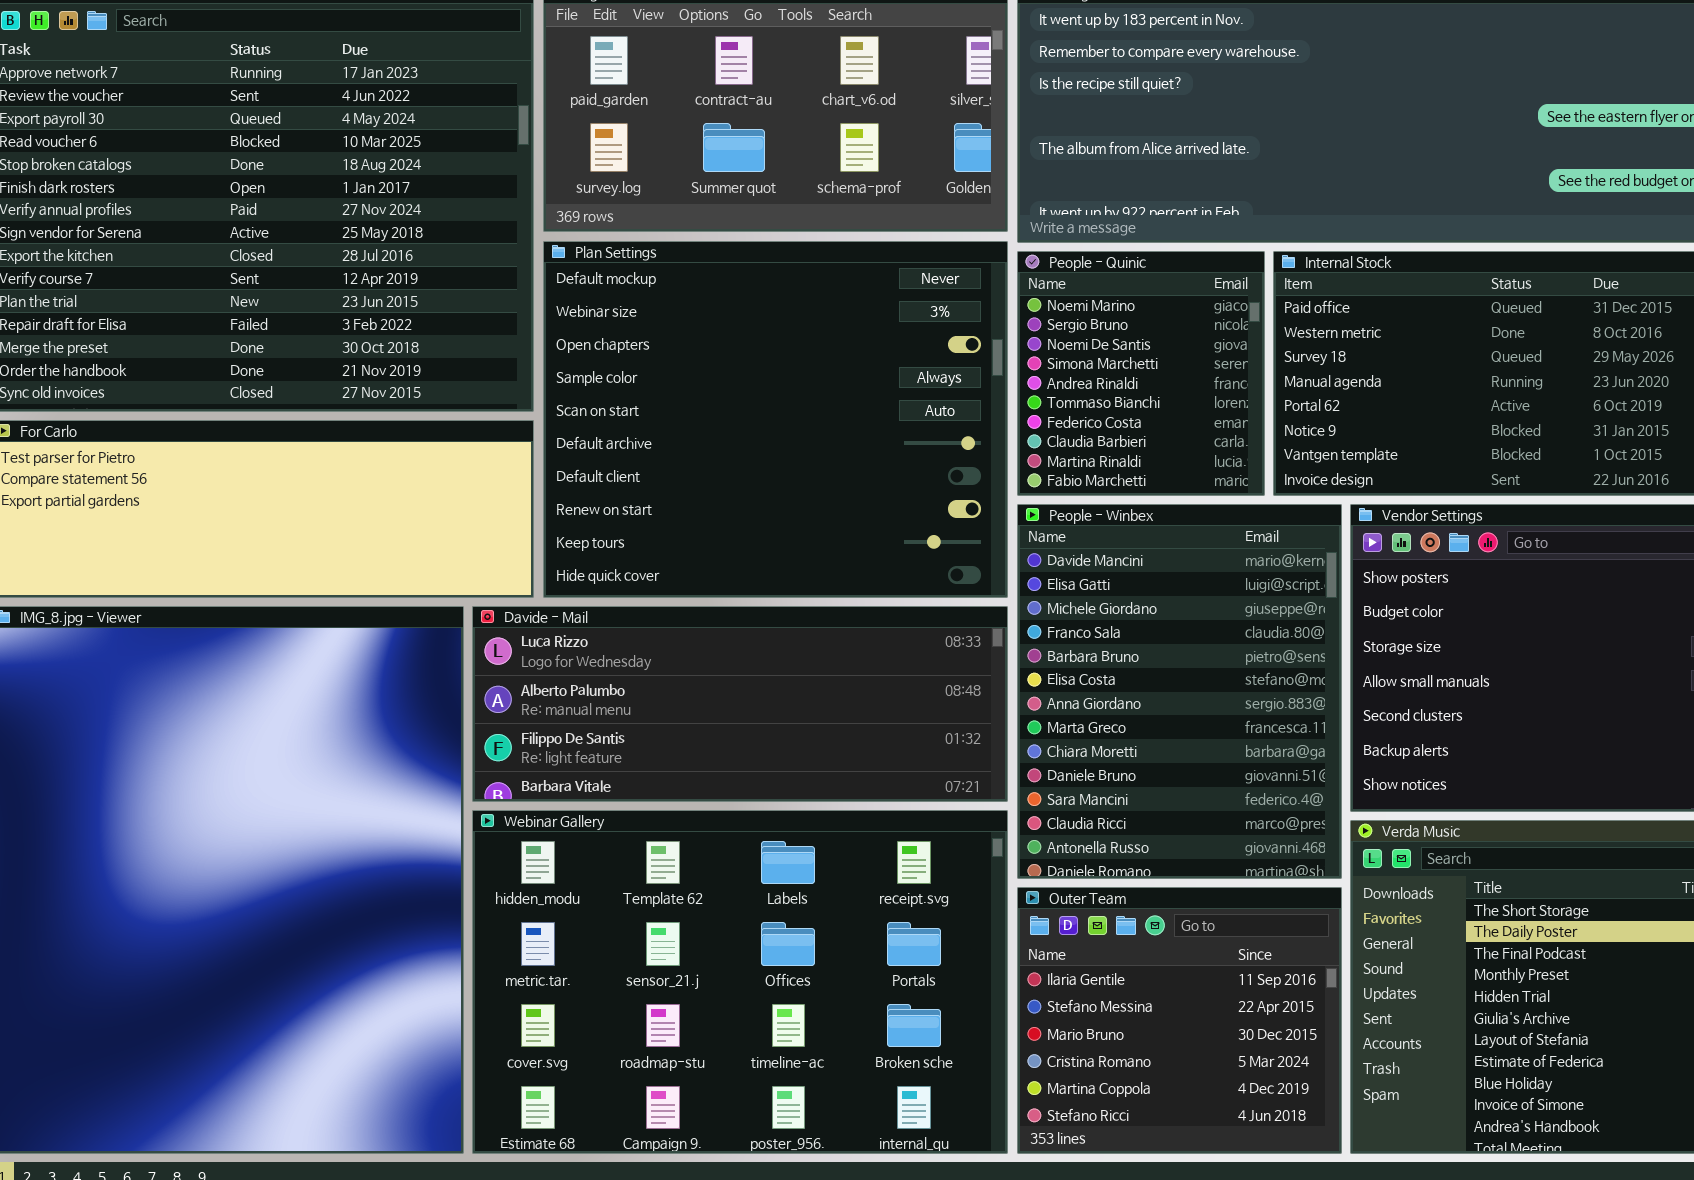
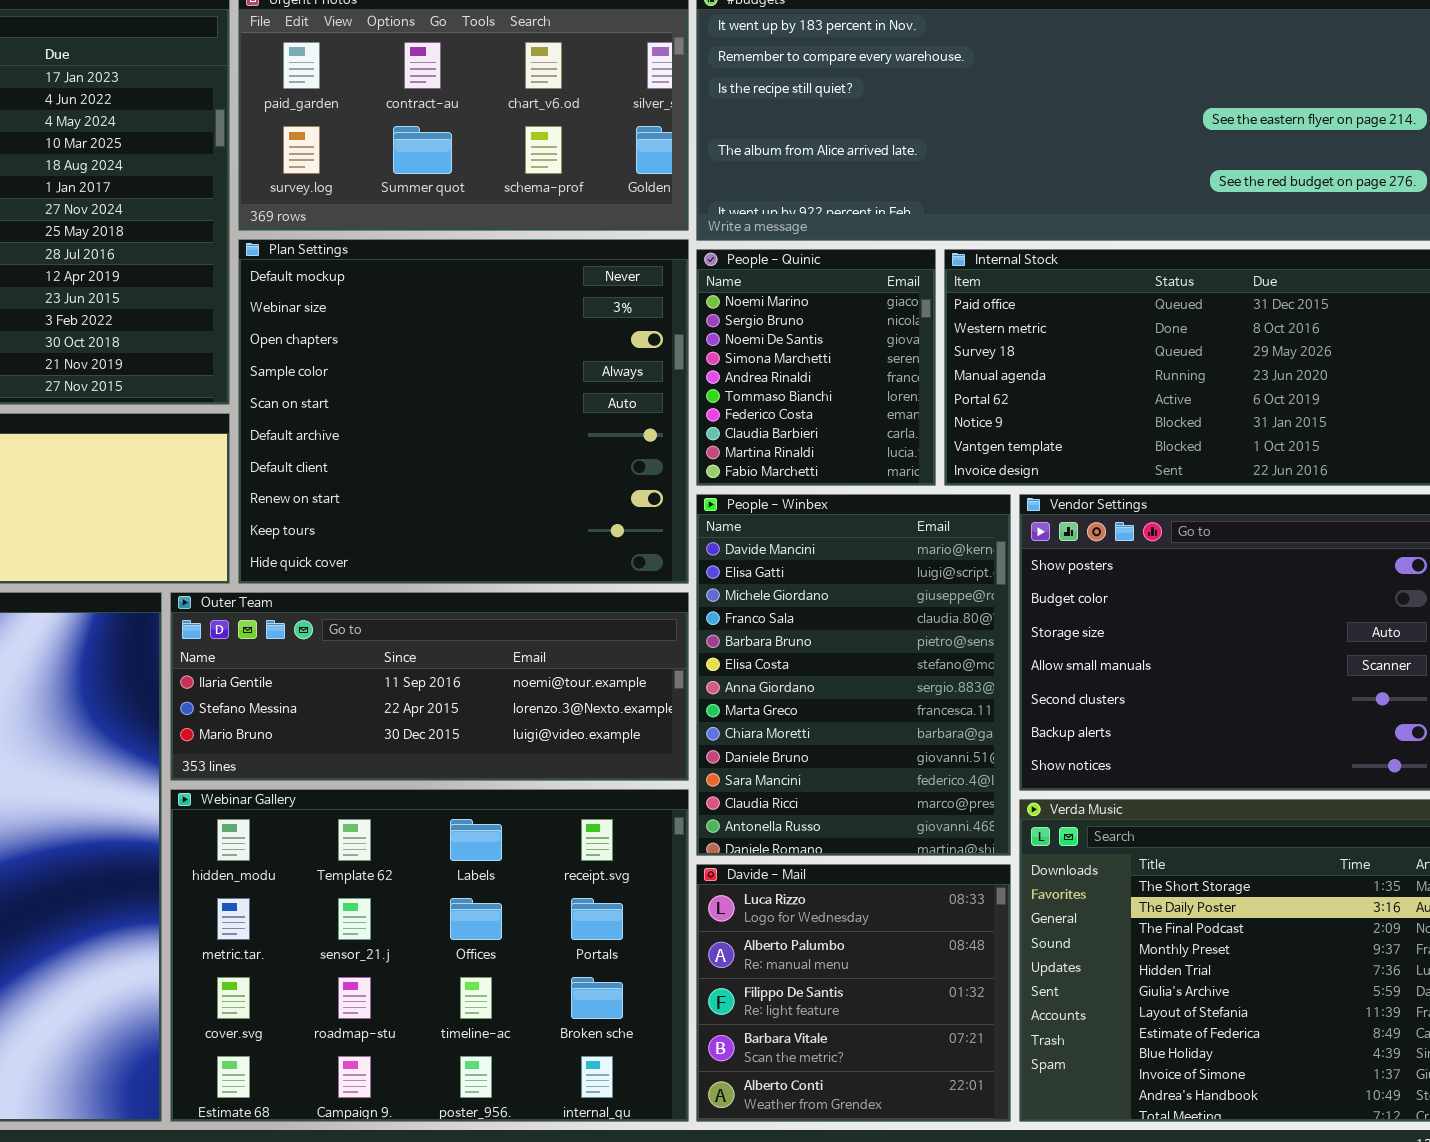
Davide - Mail: [472,606,1008,802] -> [696,864,1011,1122], moved, resized
Outer Team: [1017,887,1342,1154] -> [170,592,689,781], moved, resized

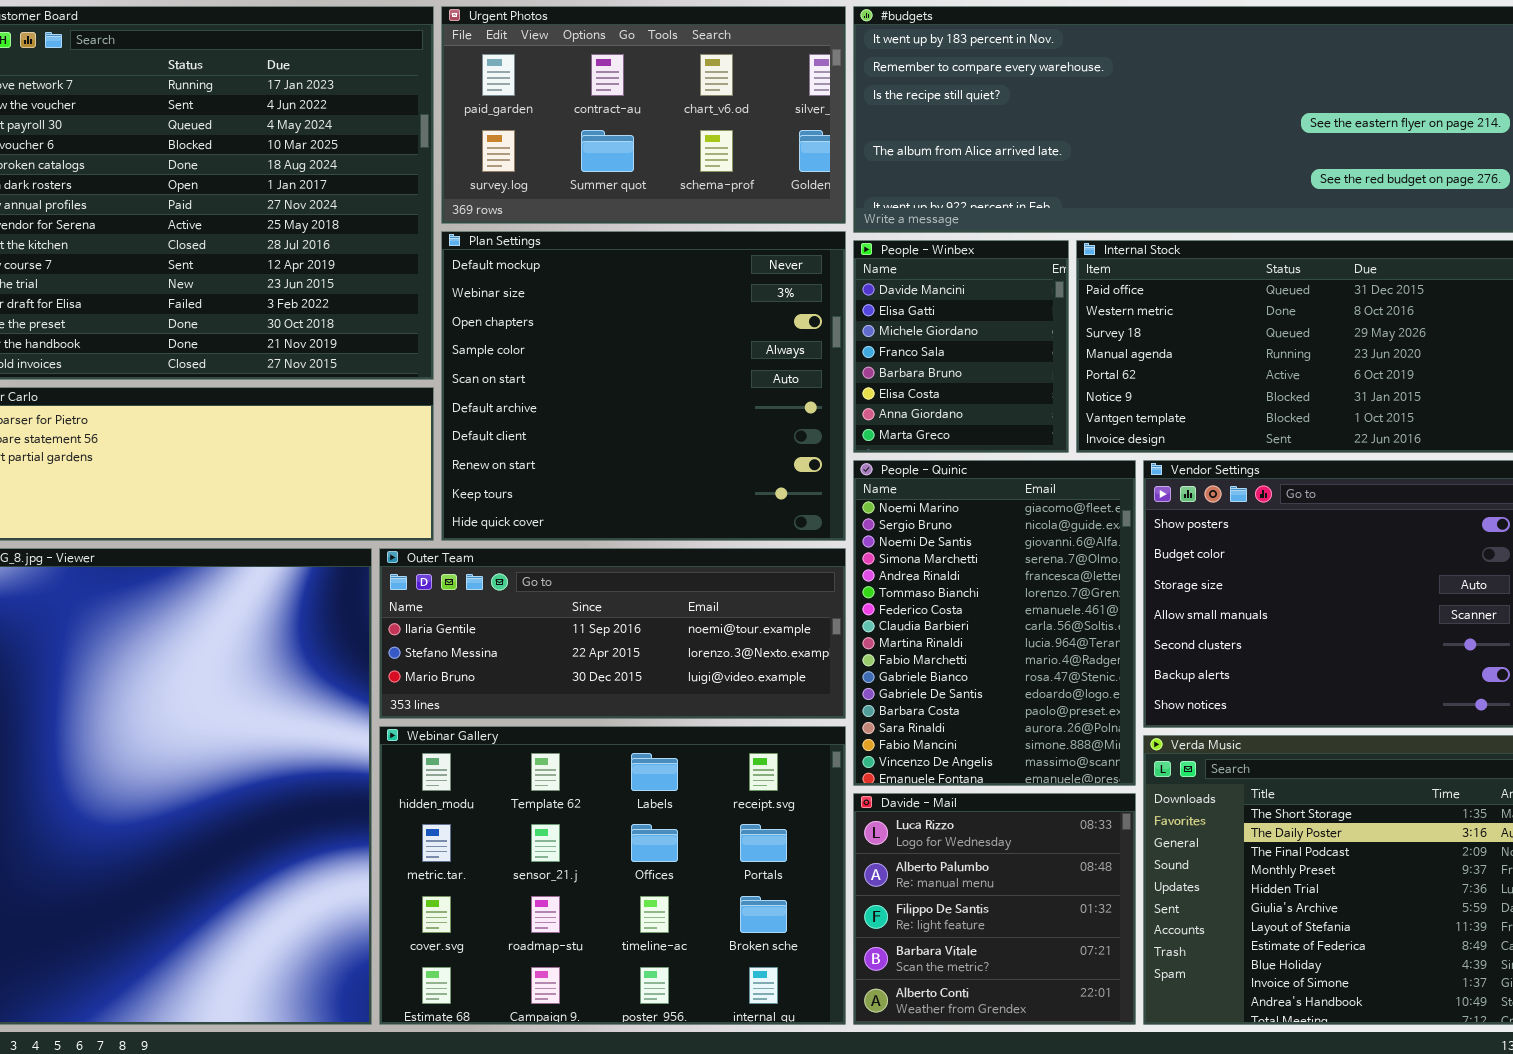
People - Quinic: [696,249,936,486] -> [853,460,1136,786], moved, resized
People - Winbex: [696,494,1011,856] -> [853,240,1069,453], moved, resized

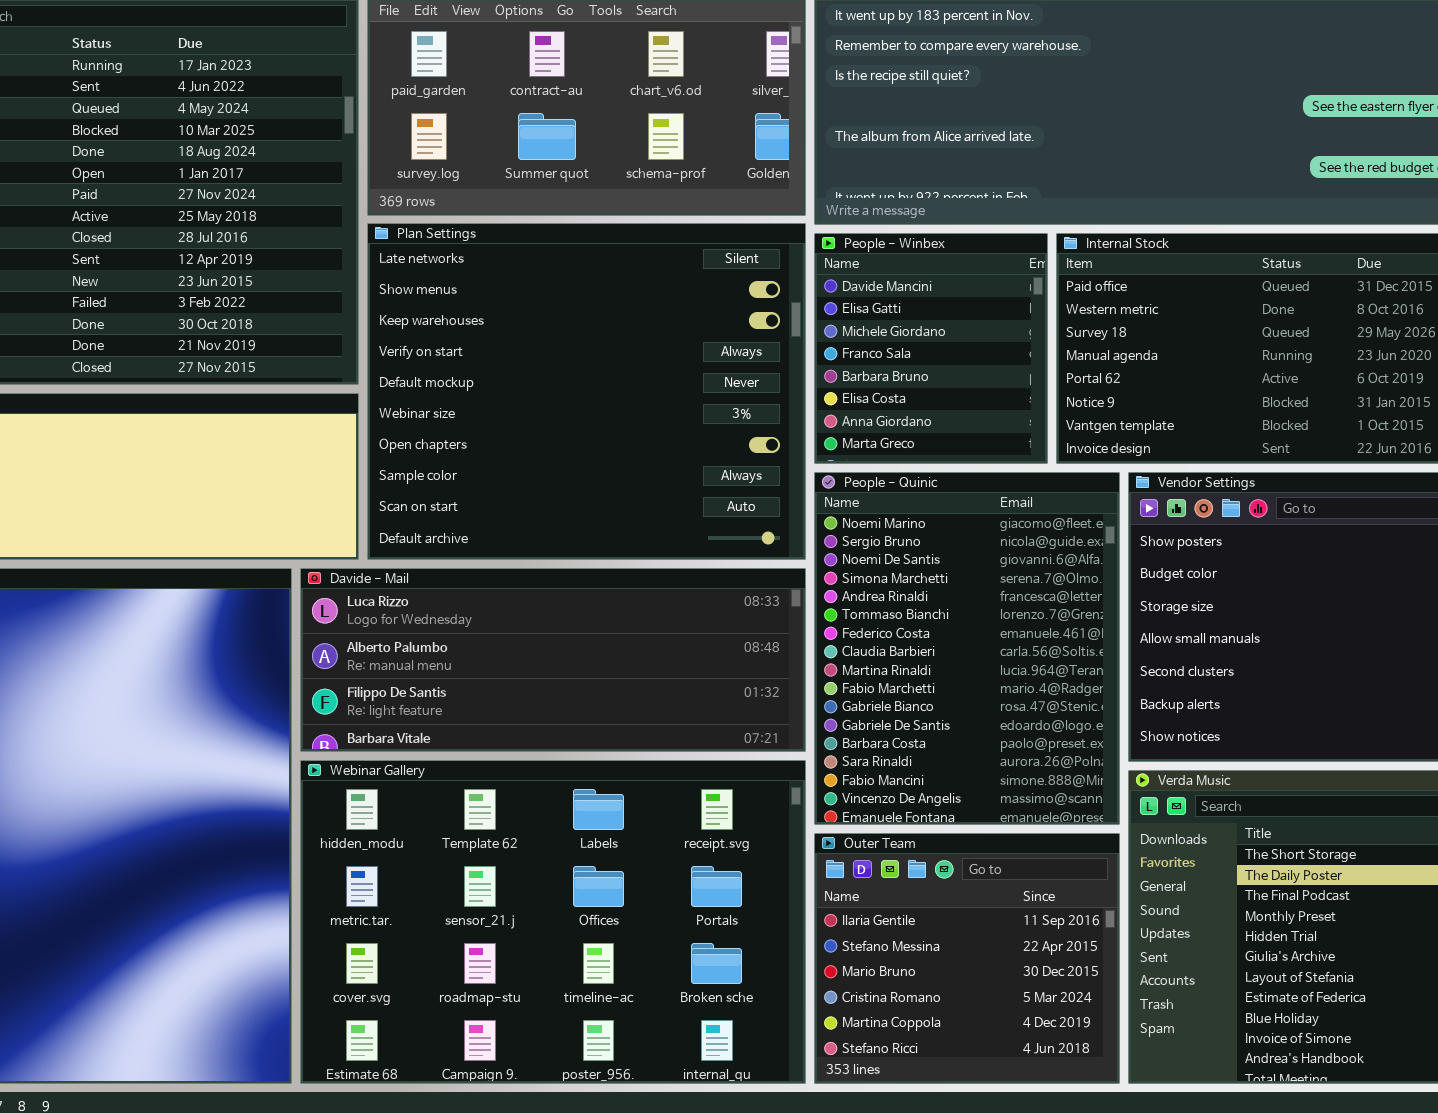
Plan Settings: [441,231,846,541] -> [367,223,806,560], scrolled up 4 rows
Outer Team: [379,548,846,719] -> [814,833,1120,1084], moved, resized
Davide - Mail: [853,793,1136,1025] -> [300,568,806,752], moved, resized

